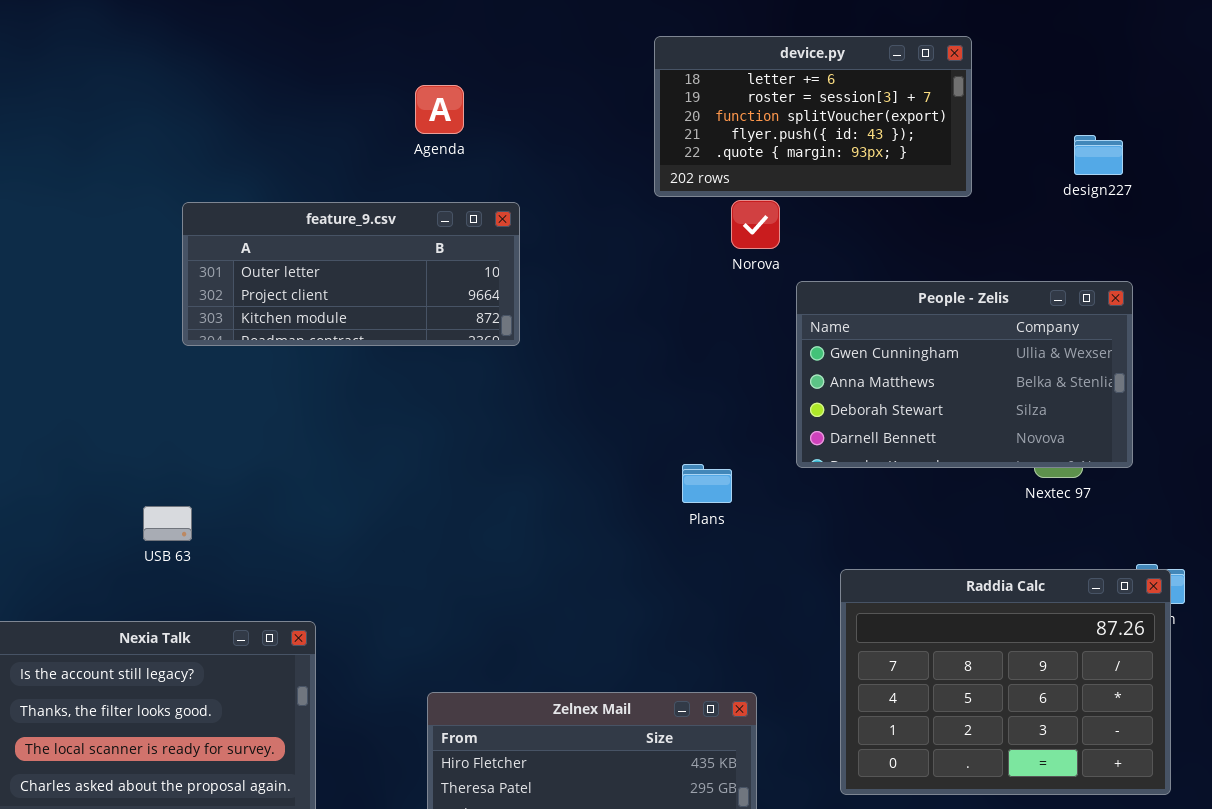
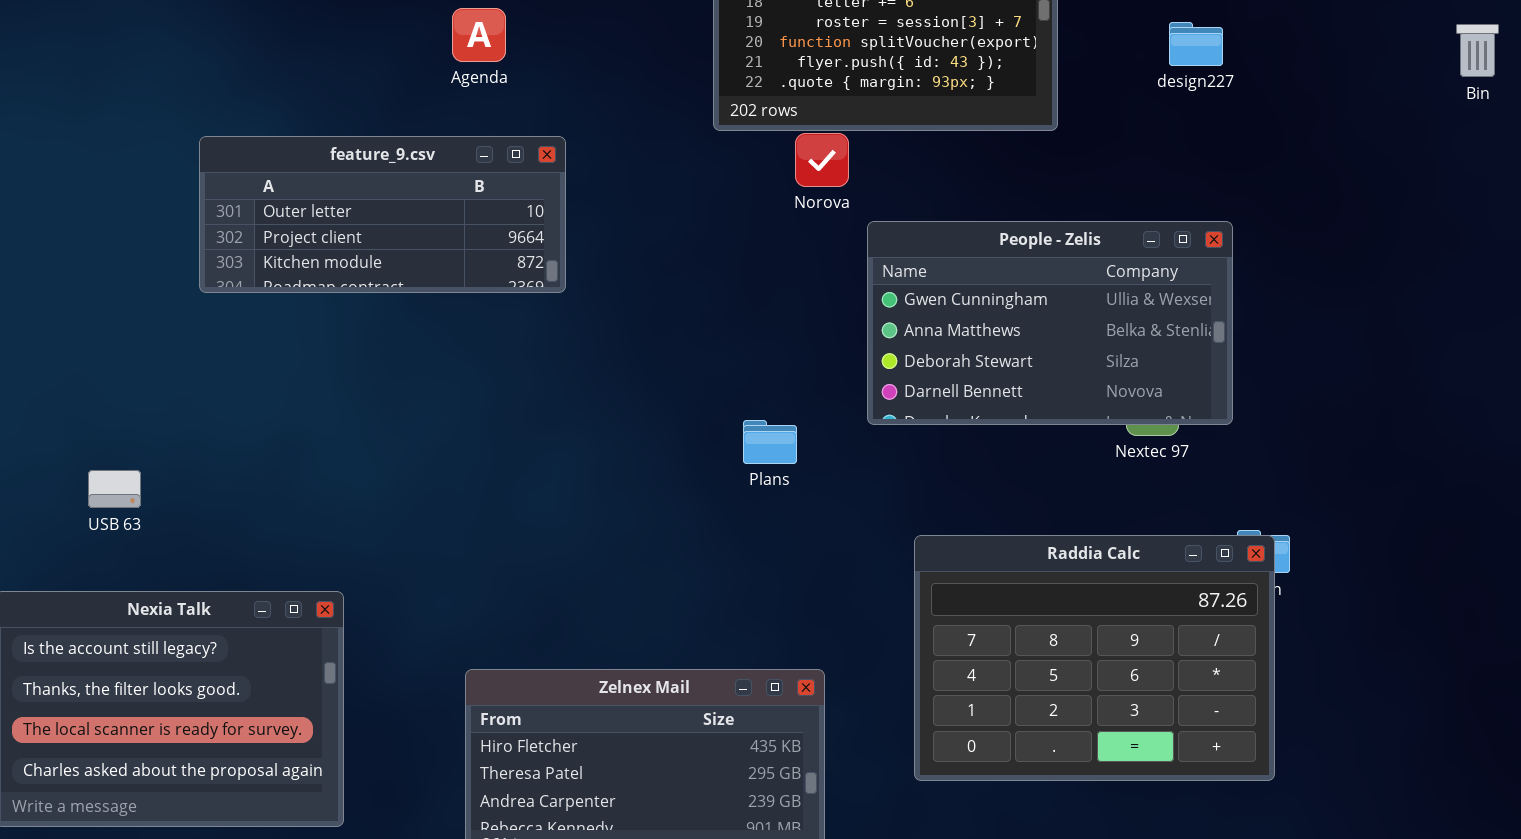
design227: [1074,135,1123,175] -> [1169,22,1223,66], moved
USB 63: [143,506,192,541] -> [88,470,141,508], moved

